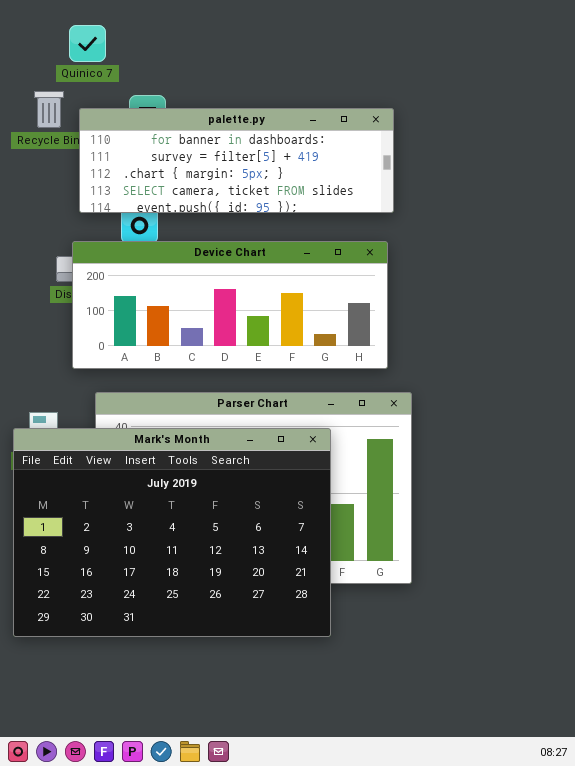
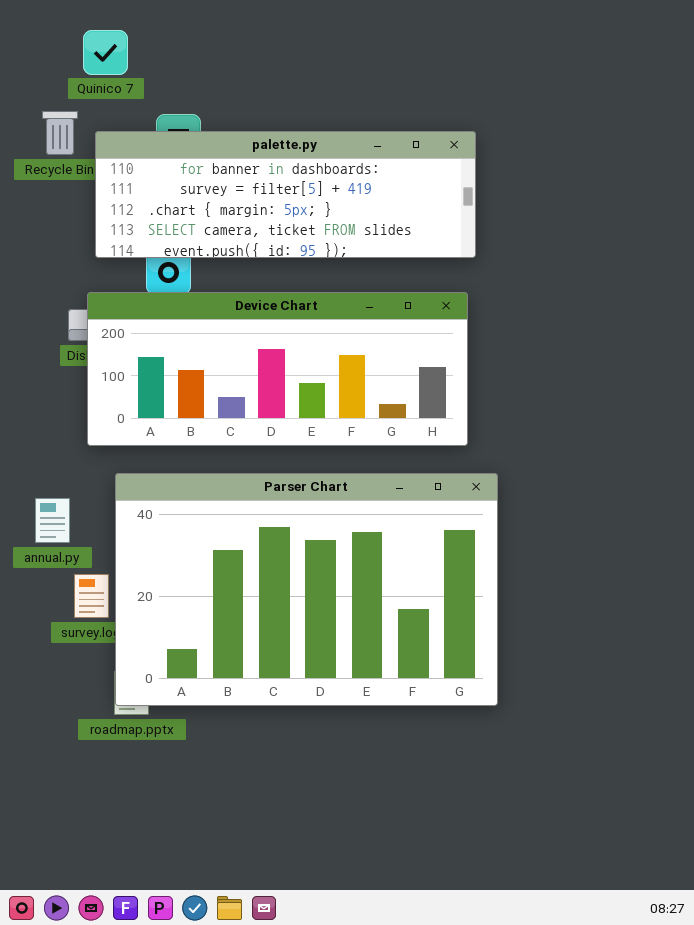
Mark's Month: [13,428,331,637] -> none, closed

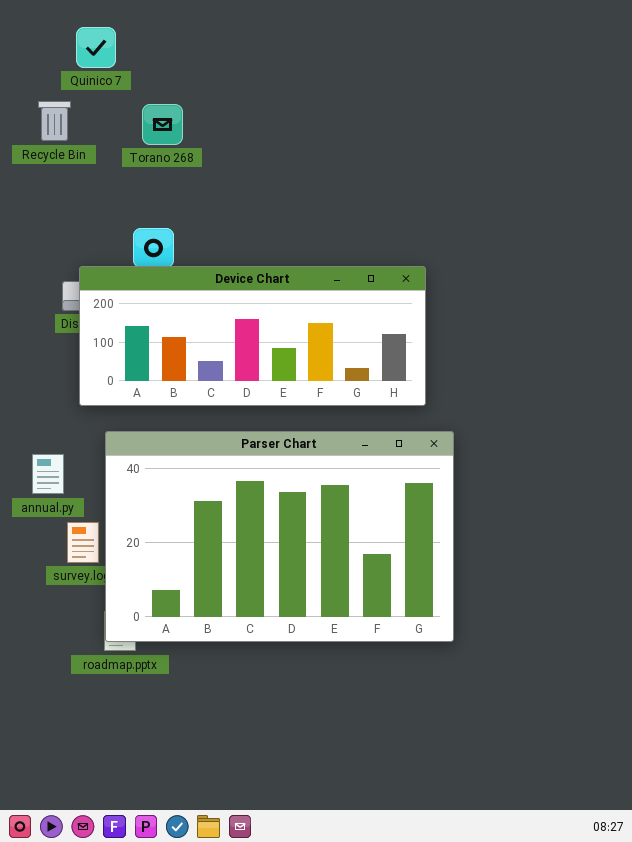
palette.py: [95,131,476,258] -> none, closed

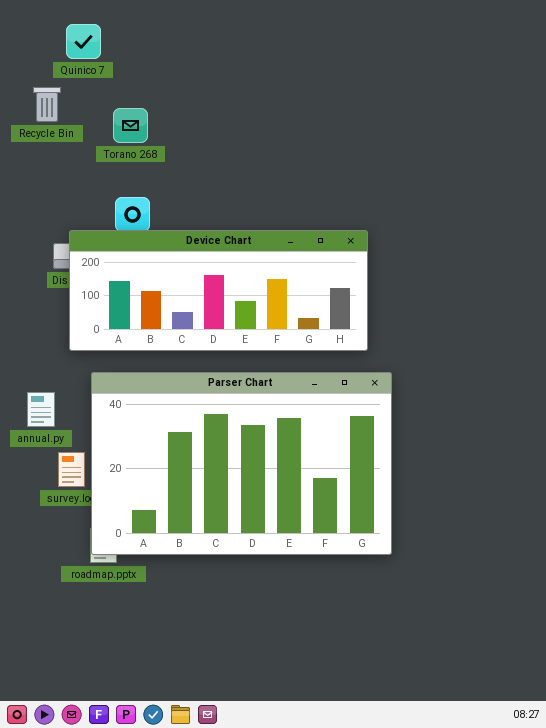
Torano 268: [142,104,183,145] -> [113,108,148,143], moved

